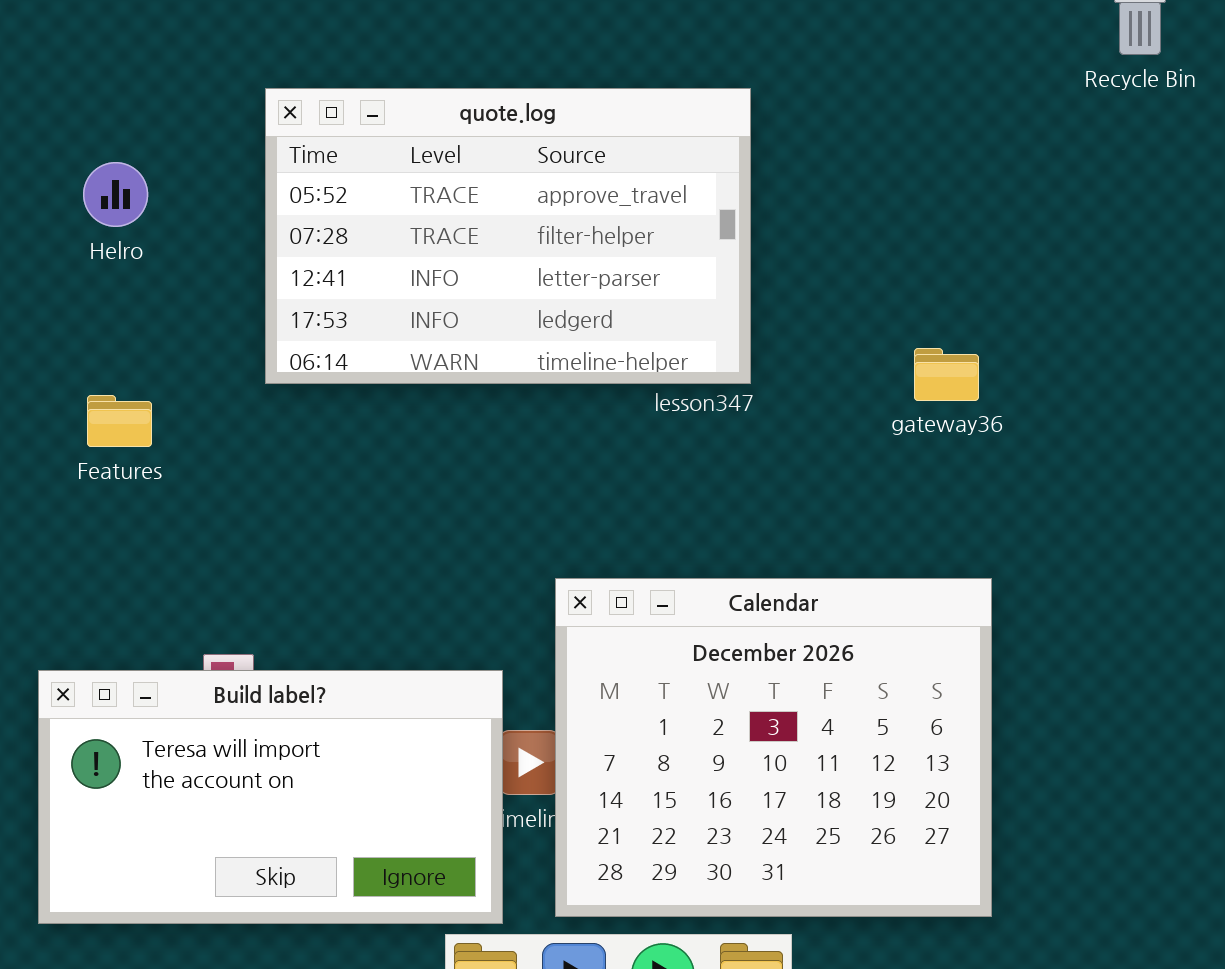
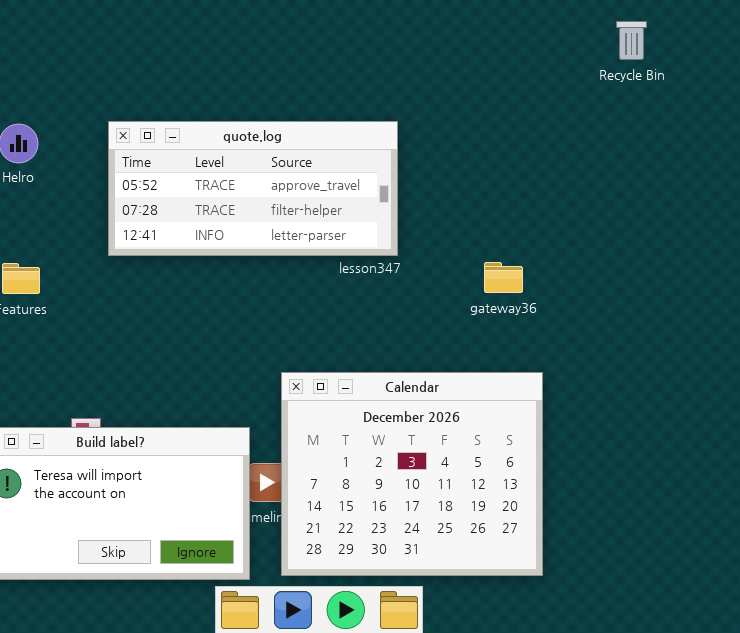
quote.log: [265,88,751,384] -> [108,121,398,256], resized
gateway36: [914,348,979,401] -> [484,262,523,293], moved

